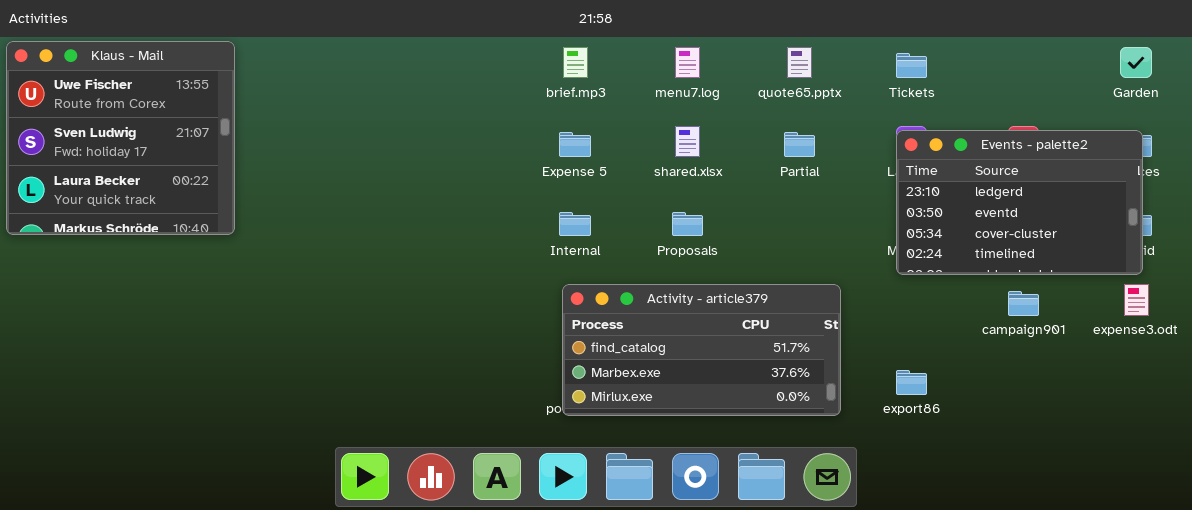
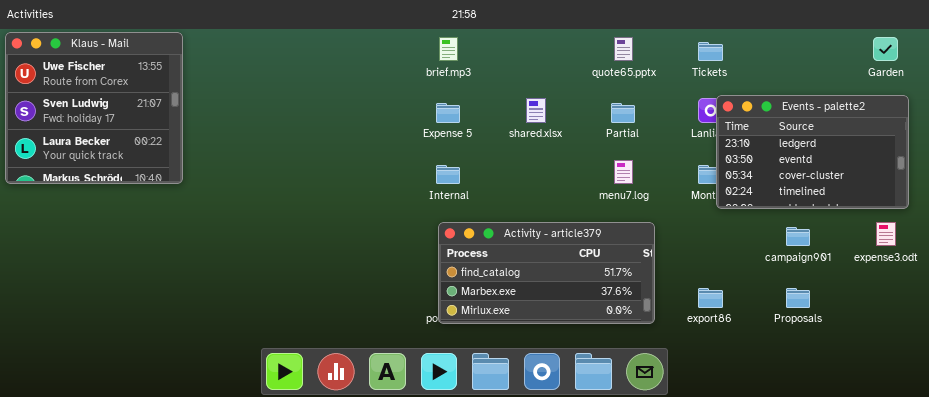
menu7.log: [675,47,700,78] -> [614,160,633,184], moved
Events - palette2: [896,130,1143,275] -> [716,95,909,209], moved
Proposals: [672,212,703,236] -> [786,288,810,308], moved

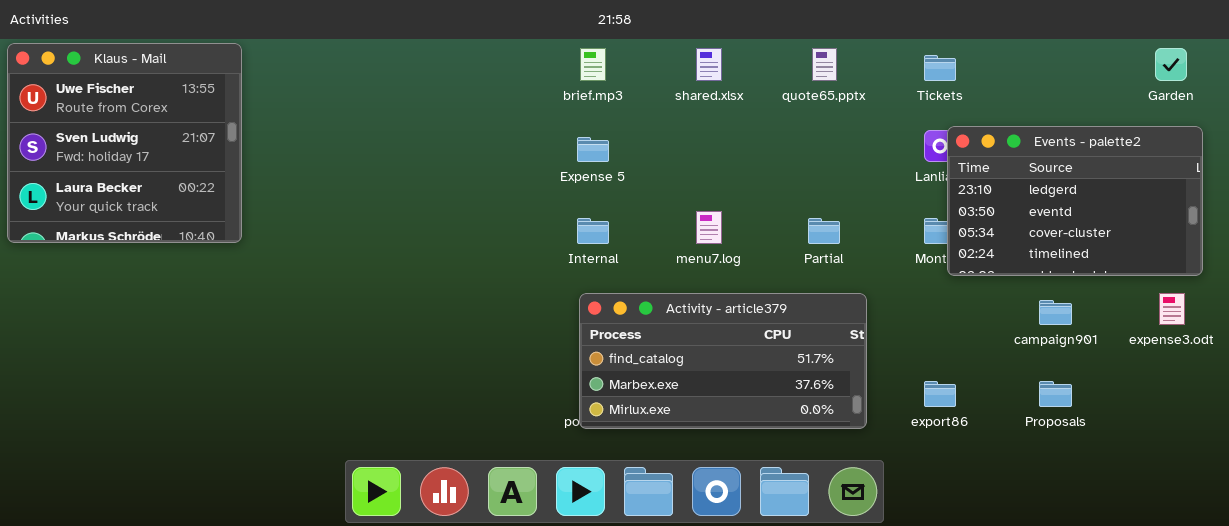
shared.xlsx: [526,98,546,123] -> [696,48,722,81], moved
Partial: [611,103,635,123] -> [808,218,840,244], moved
menu7.log: [614,160,633,184] -> [696,211,722,244], moved

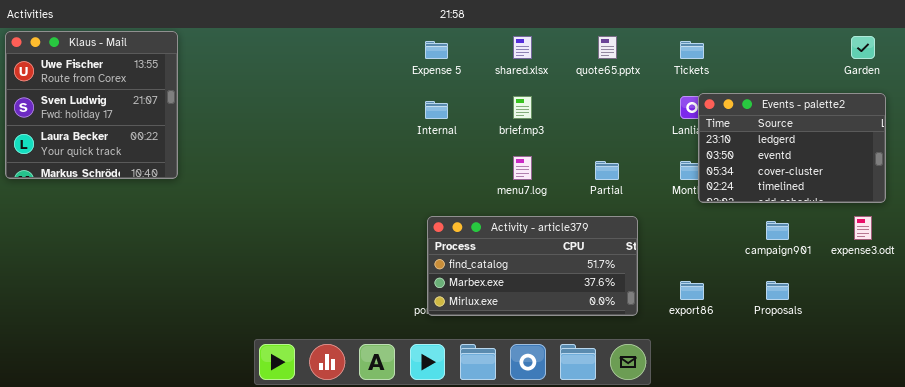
brief.mp3: [580,48,606,81] -> [513,96,532,119], moved
Expense 5: [577,137,609,162] -> [425,41,448,59], moved
Internal: [577,218,609,244] -> [425,101,448,119], moved

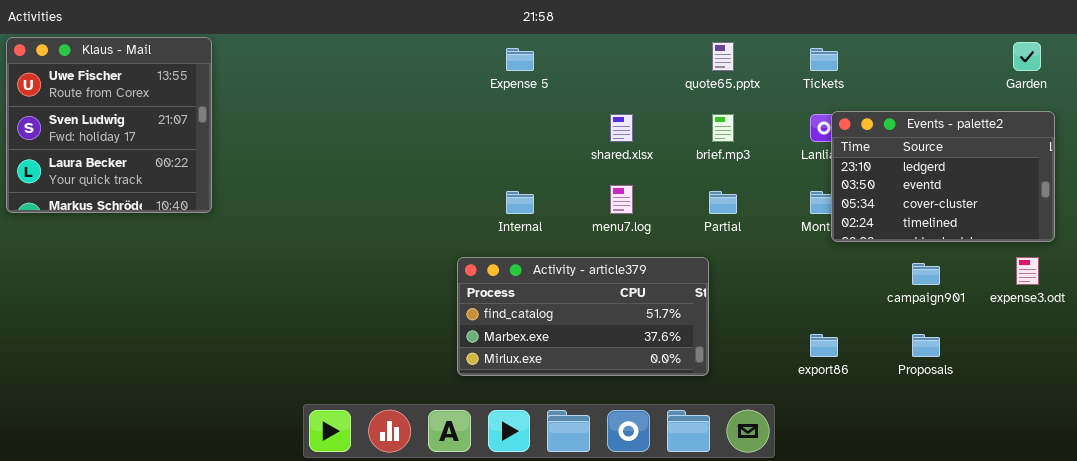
shared.xlsx: [513,36,532,59] -> [610,114,633,142], moved
brief.mp3: [513,96,532,119] -> [712,114,734,142], moved
Internal: [425,101,448,119] -> [506,191,534,214], moved
Activity - article379: [427,216,638,316] -> [457,257,709,376], moved

